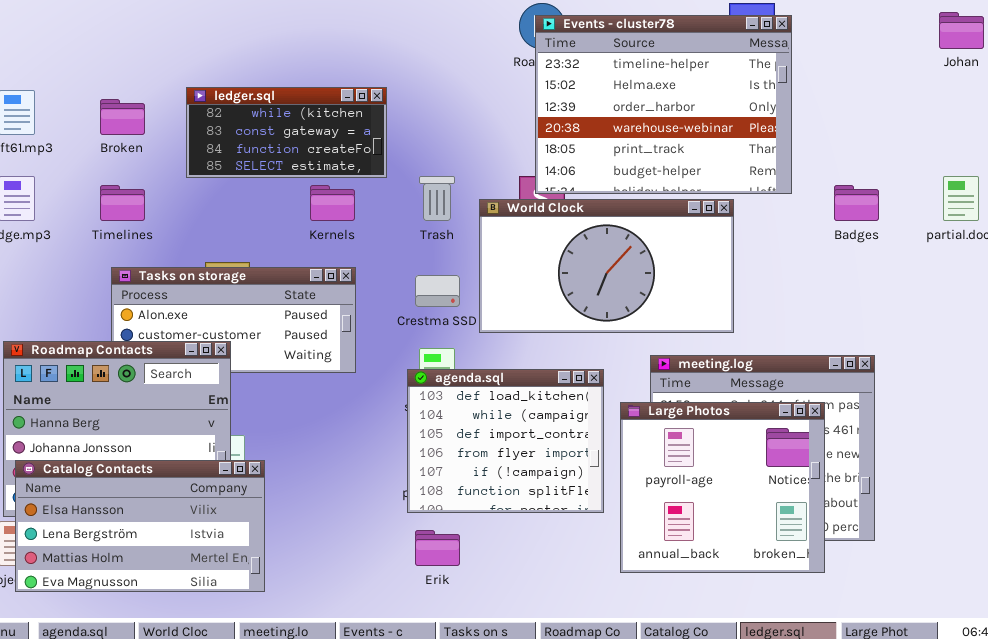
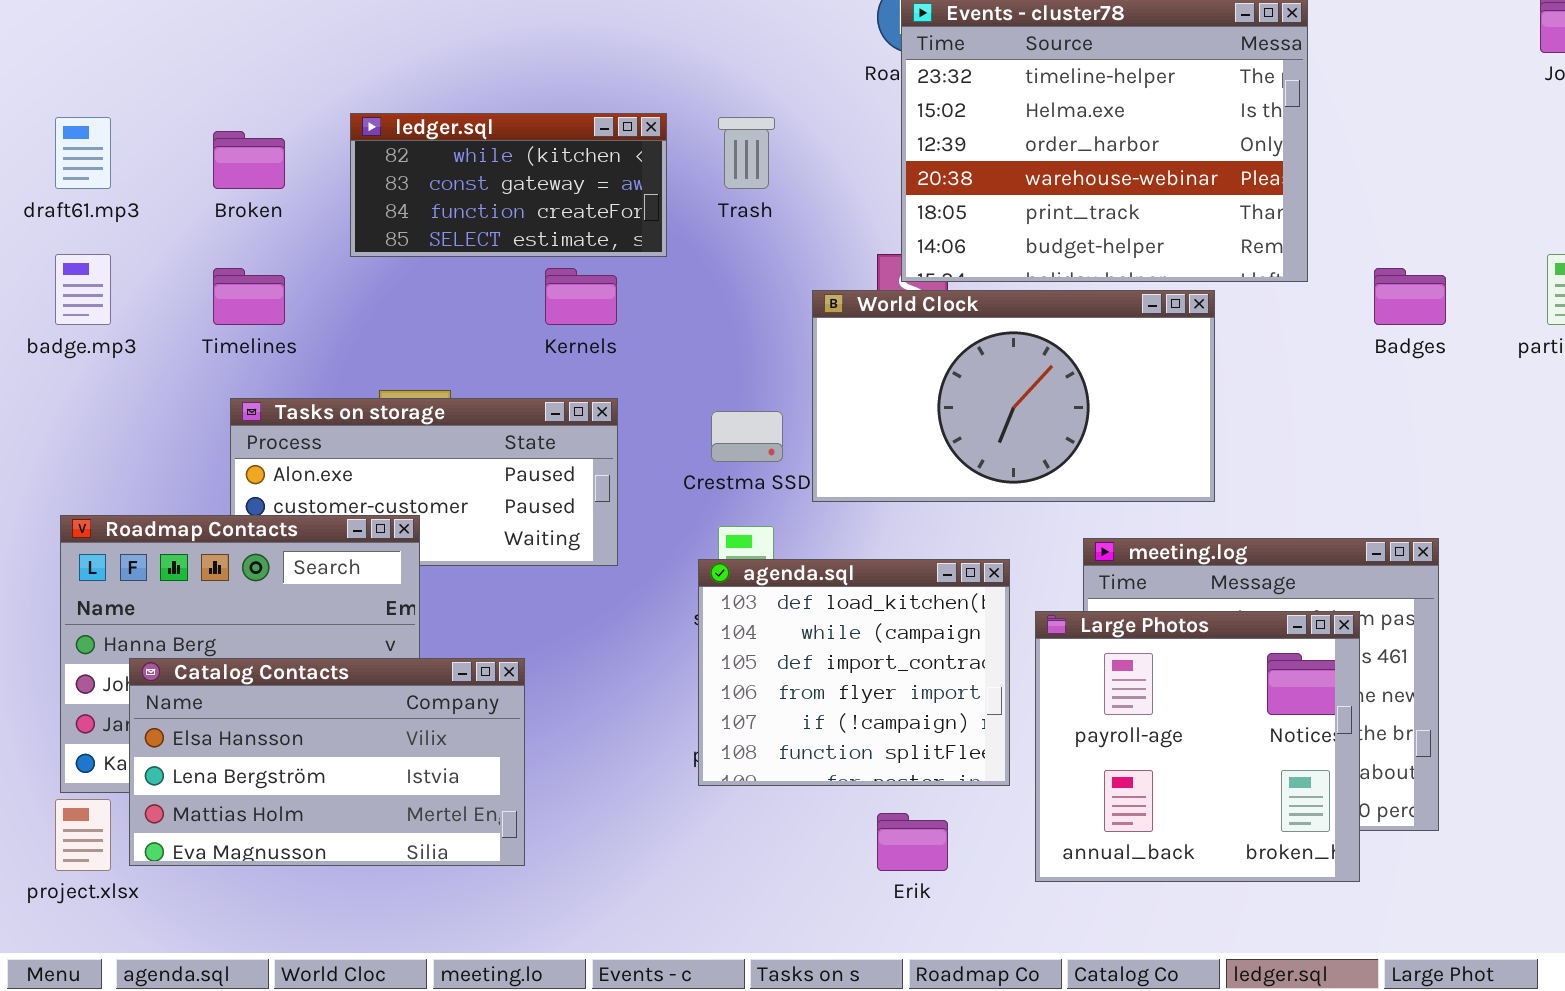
Trash: [419,176,455,221] -> [718,117,775,189], moved
Catalog Contacts: [15,460,265,592] -> [129,658,525,866], moved
Erik: [415,530,460,566] -> [877,813,948,871], moved

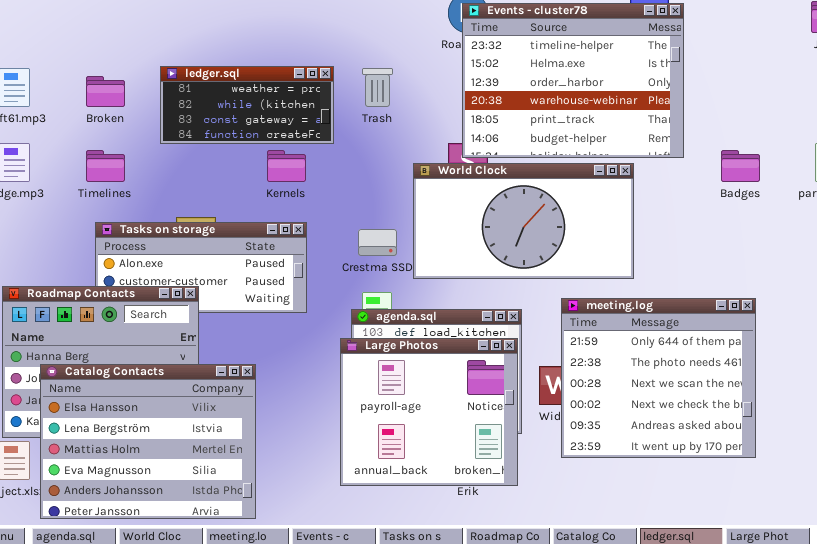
ledger.sql: [350,113,667,257] -> [160,66,334,144], scrolled up 1 row
Large Photos: [1035,611,1360,882] -> [340,338,518,486], moved
Catalog Contacts: [129,658,525,866] -> [40,364,256,519], resized

